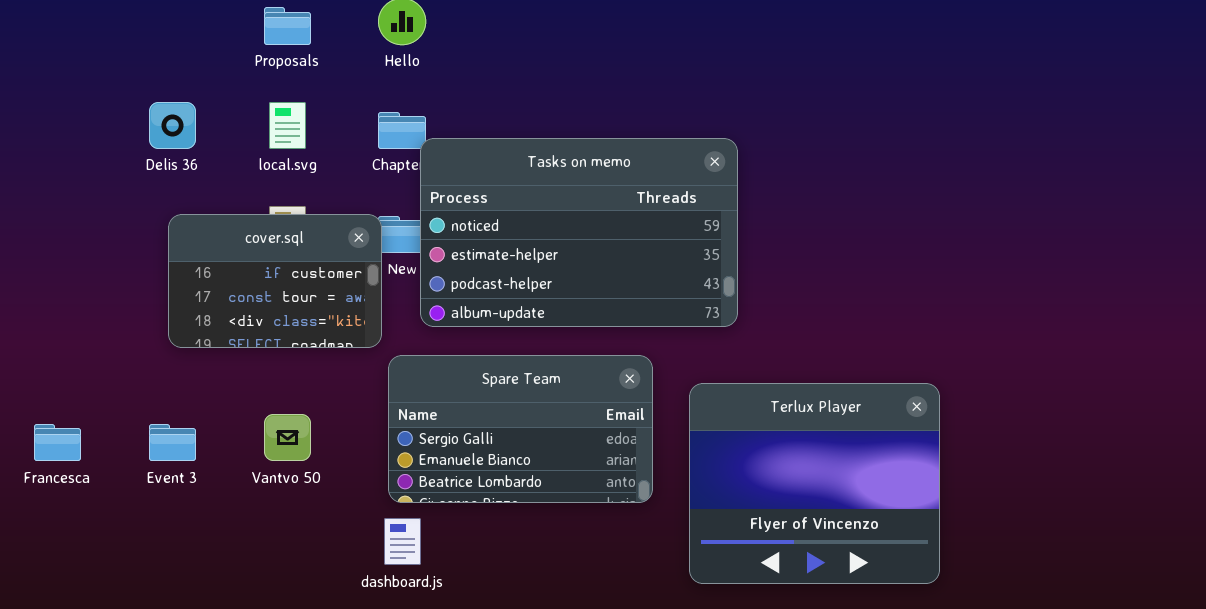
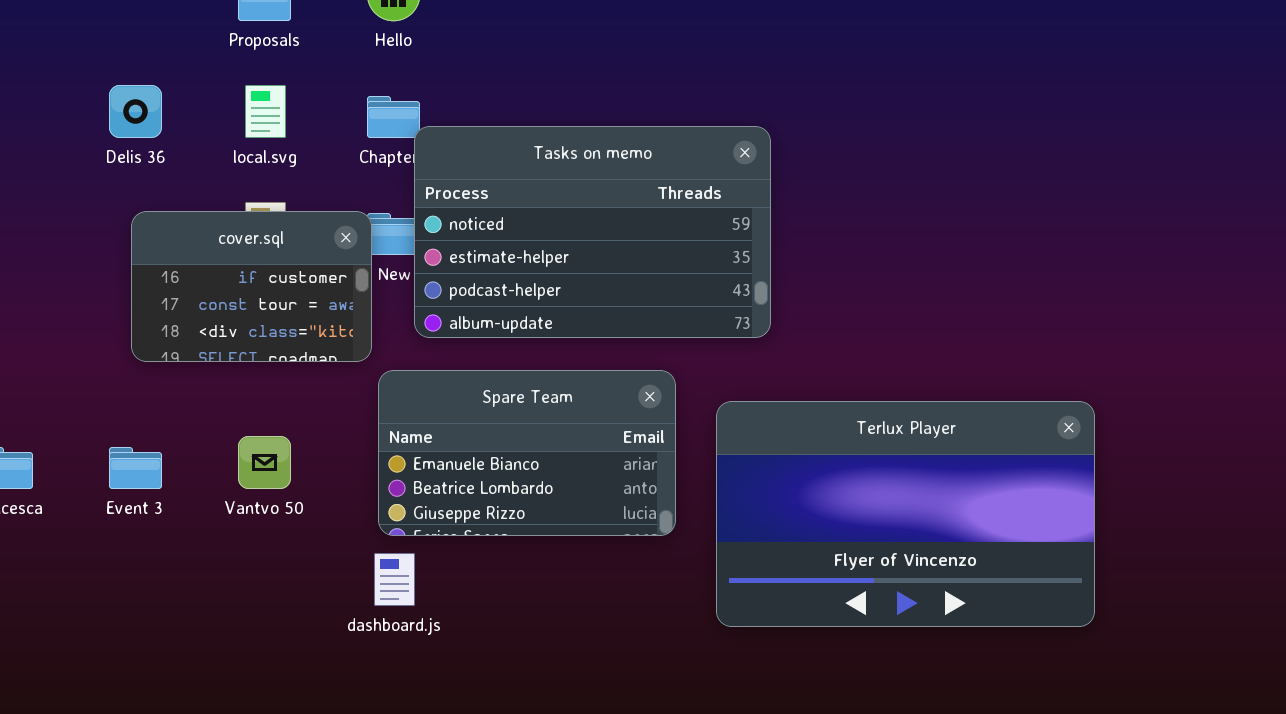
Spare Team: [388,355,653,503] -> [378,370,676,536], scrolled down 1 row
Terlux Player: [689,383,940,584] -> [716,401,1095,627], resized

